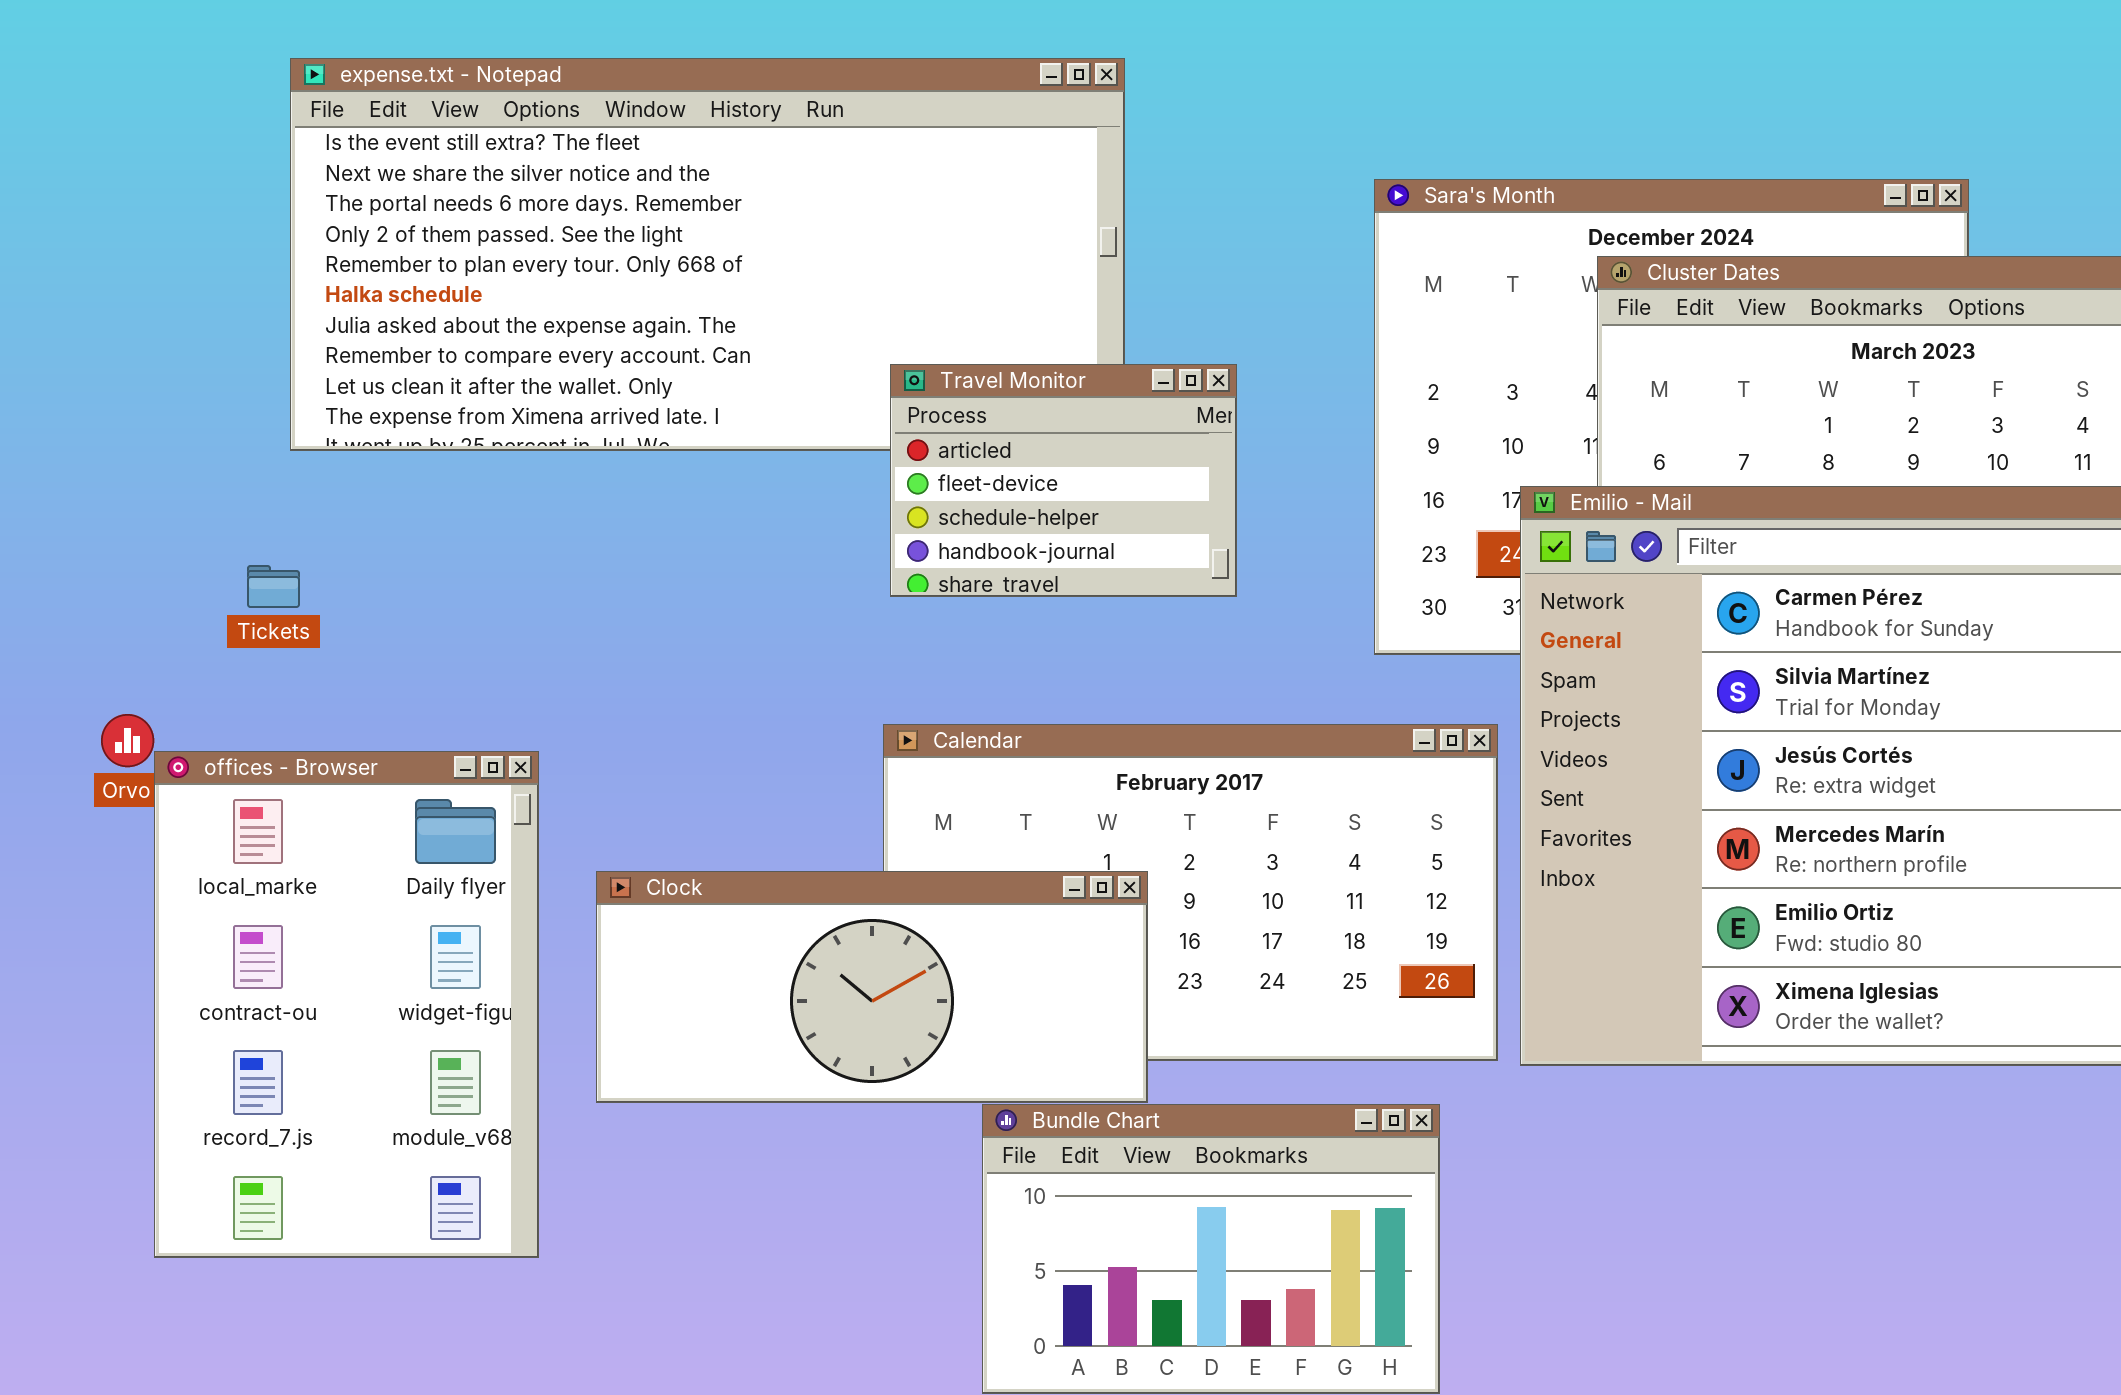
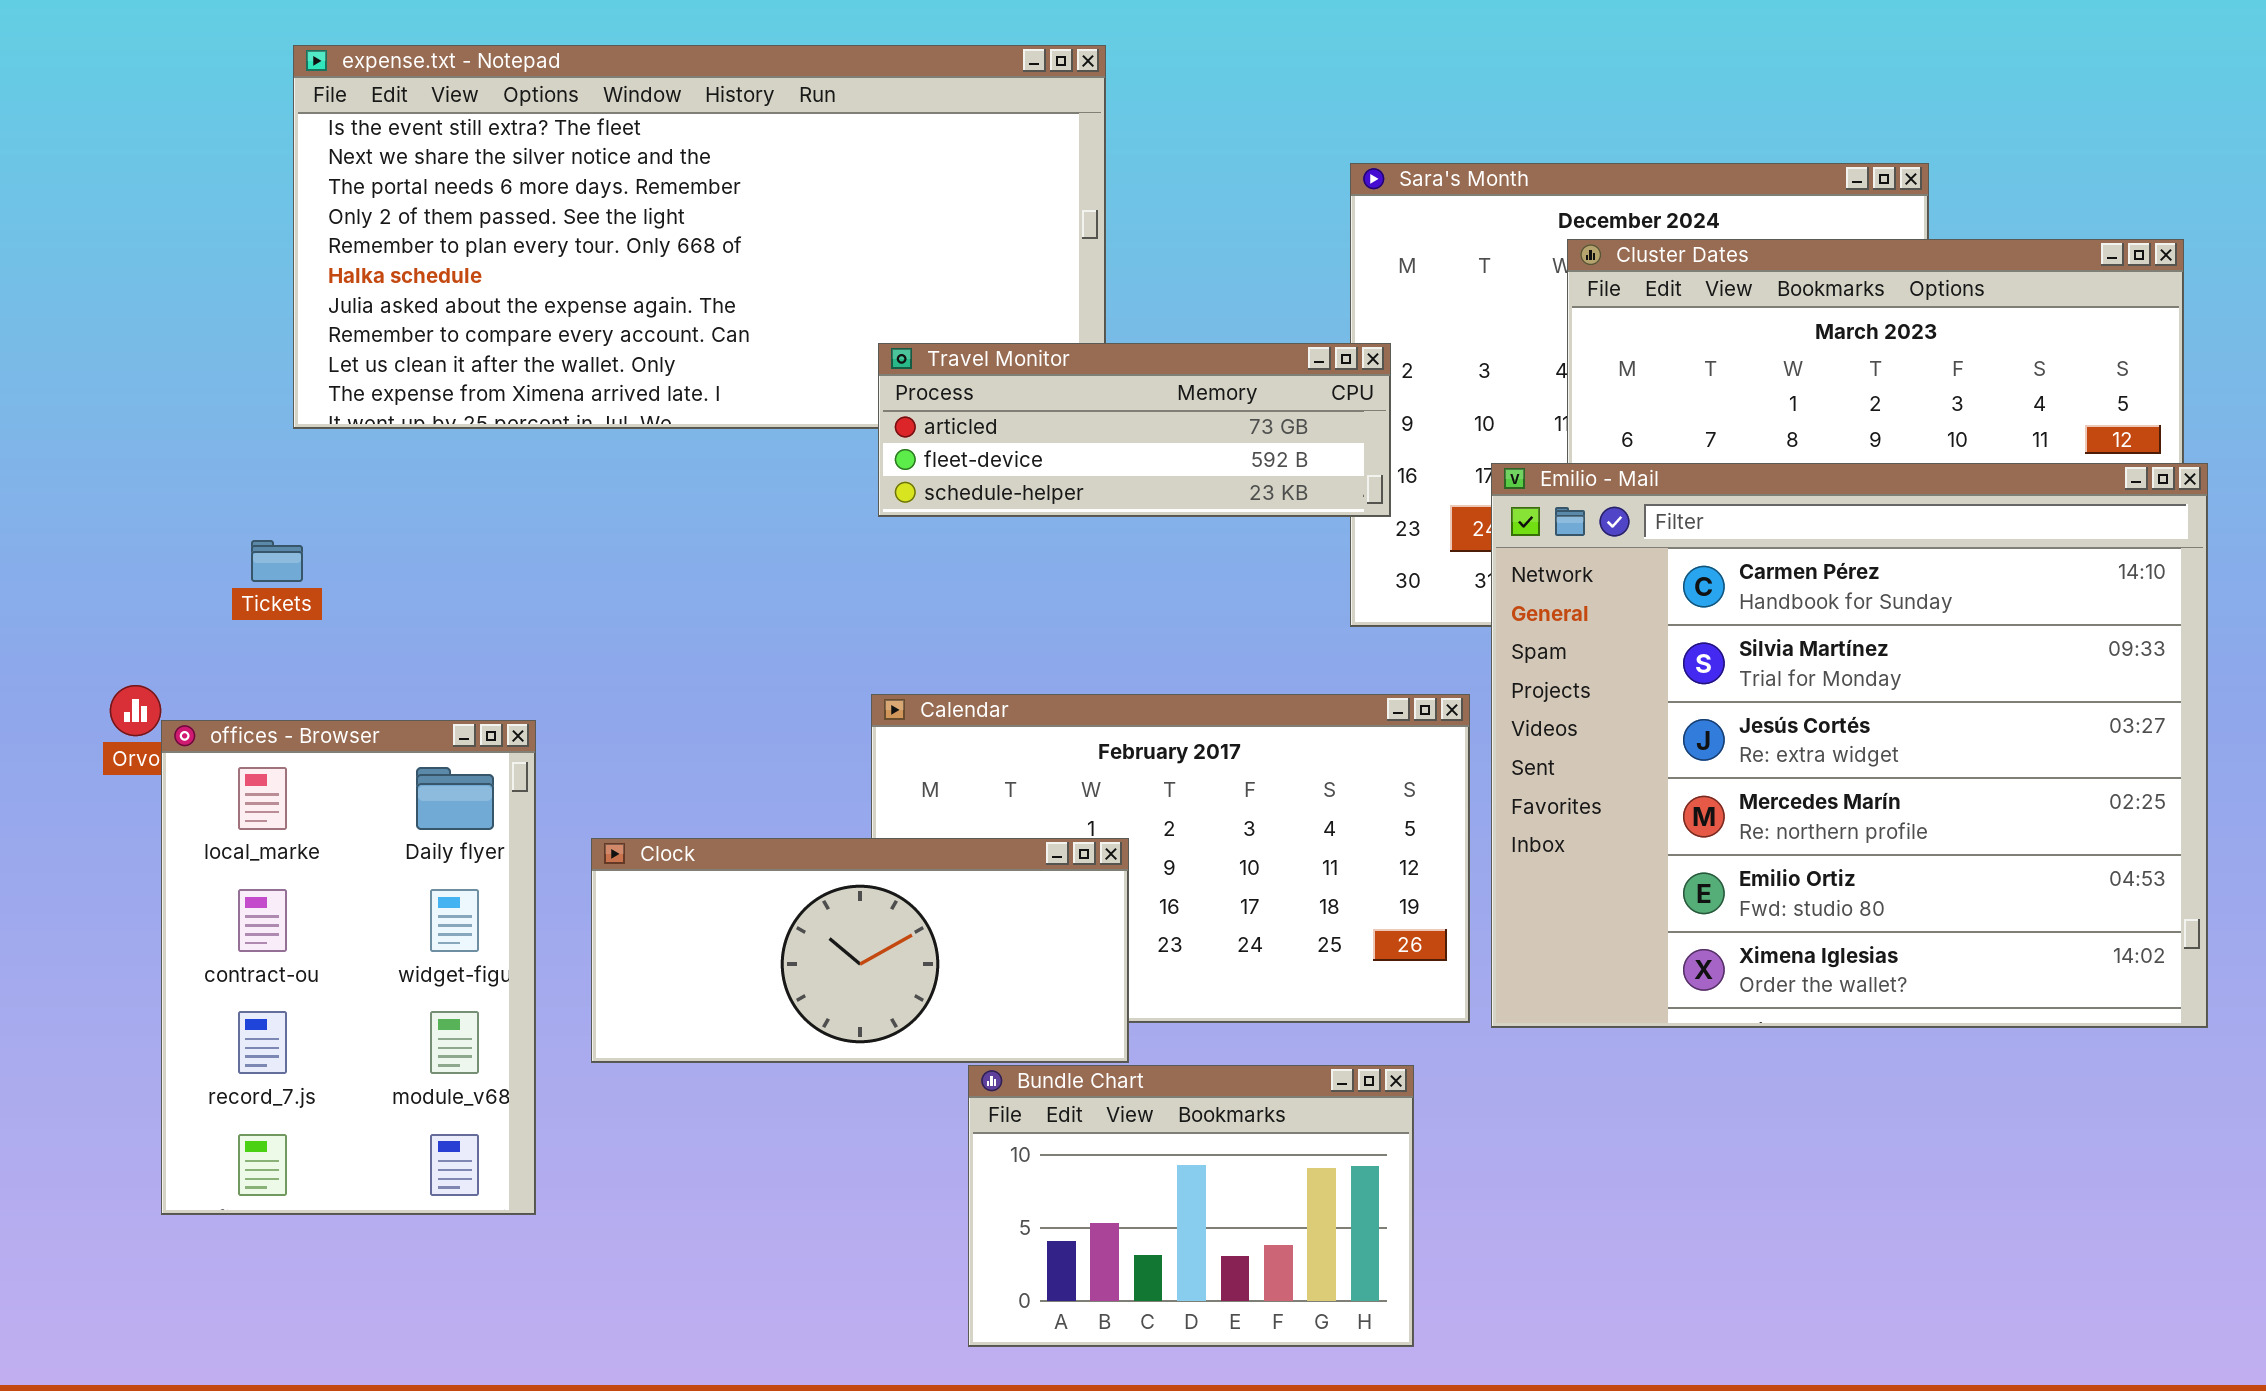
Travel Monitor: [890,364,1237,597] -> [878,343,1391,517], resized

